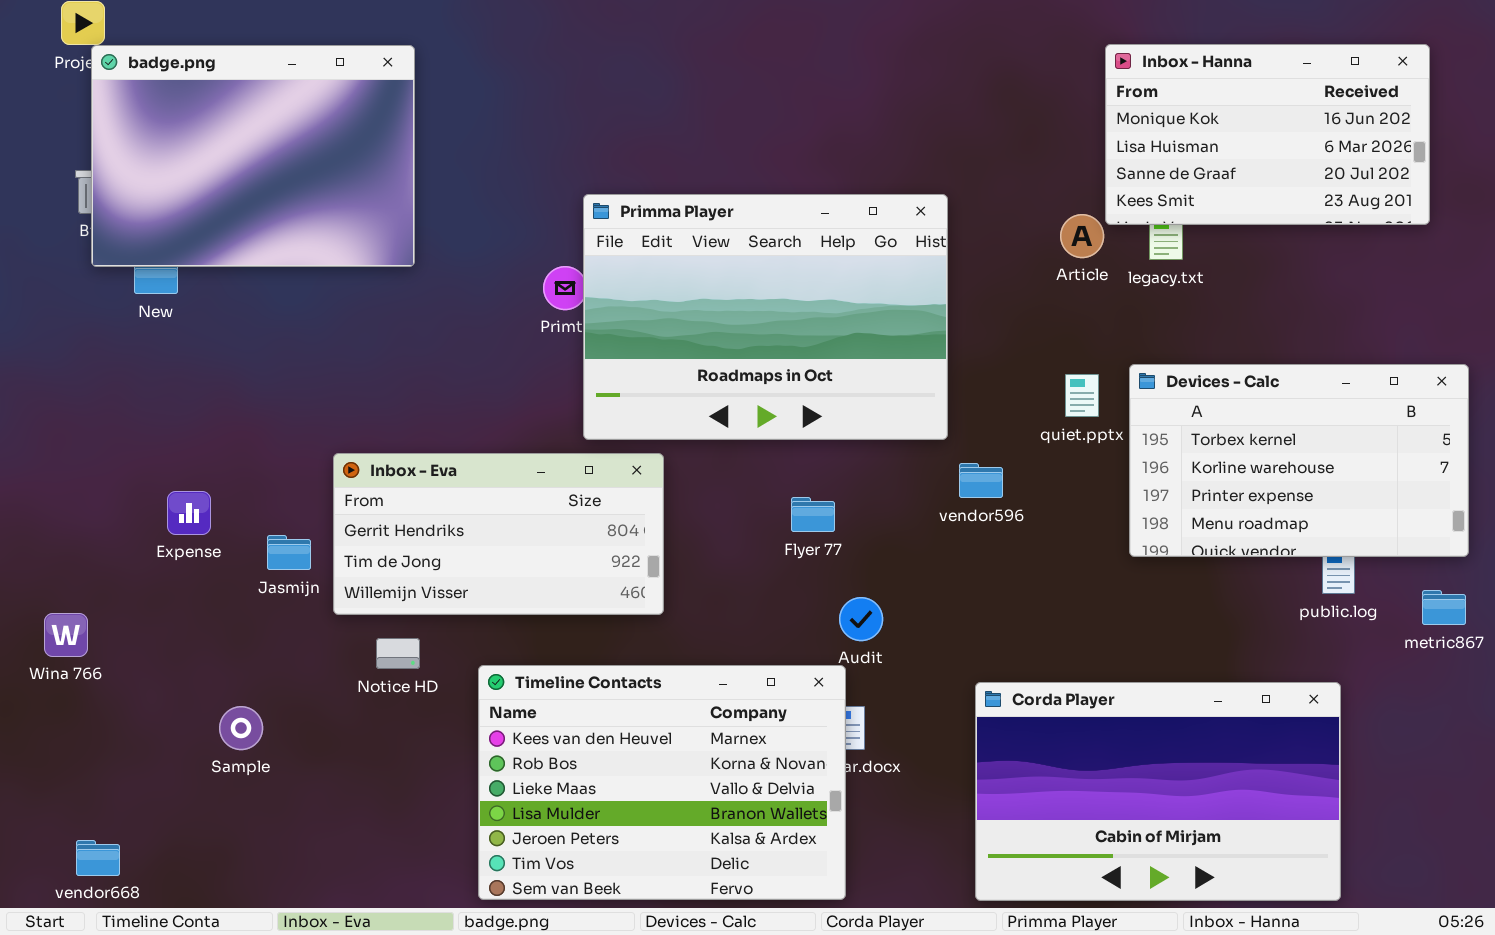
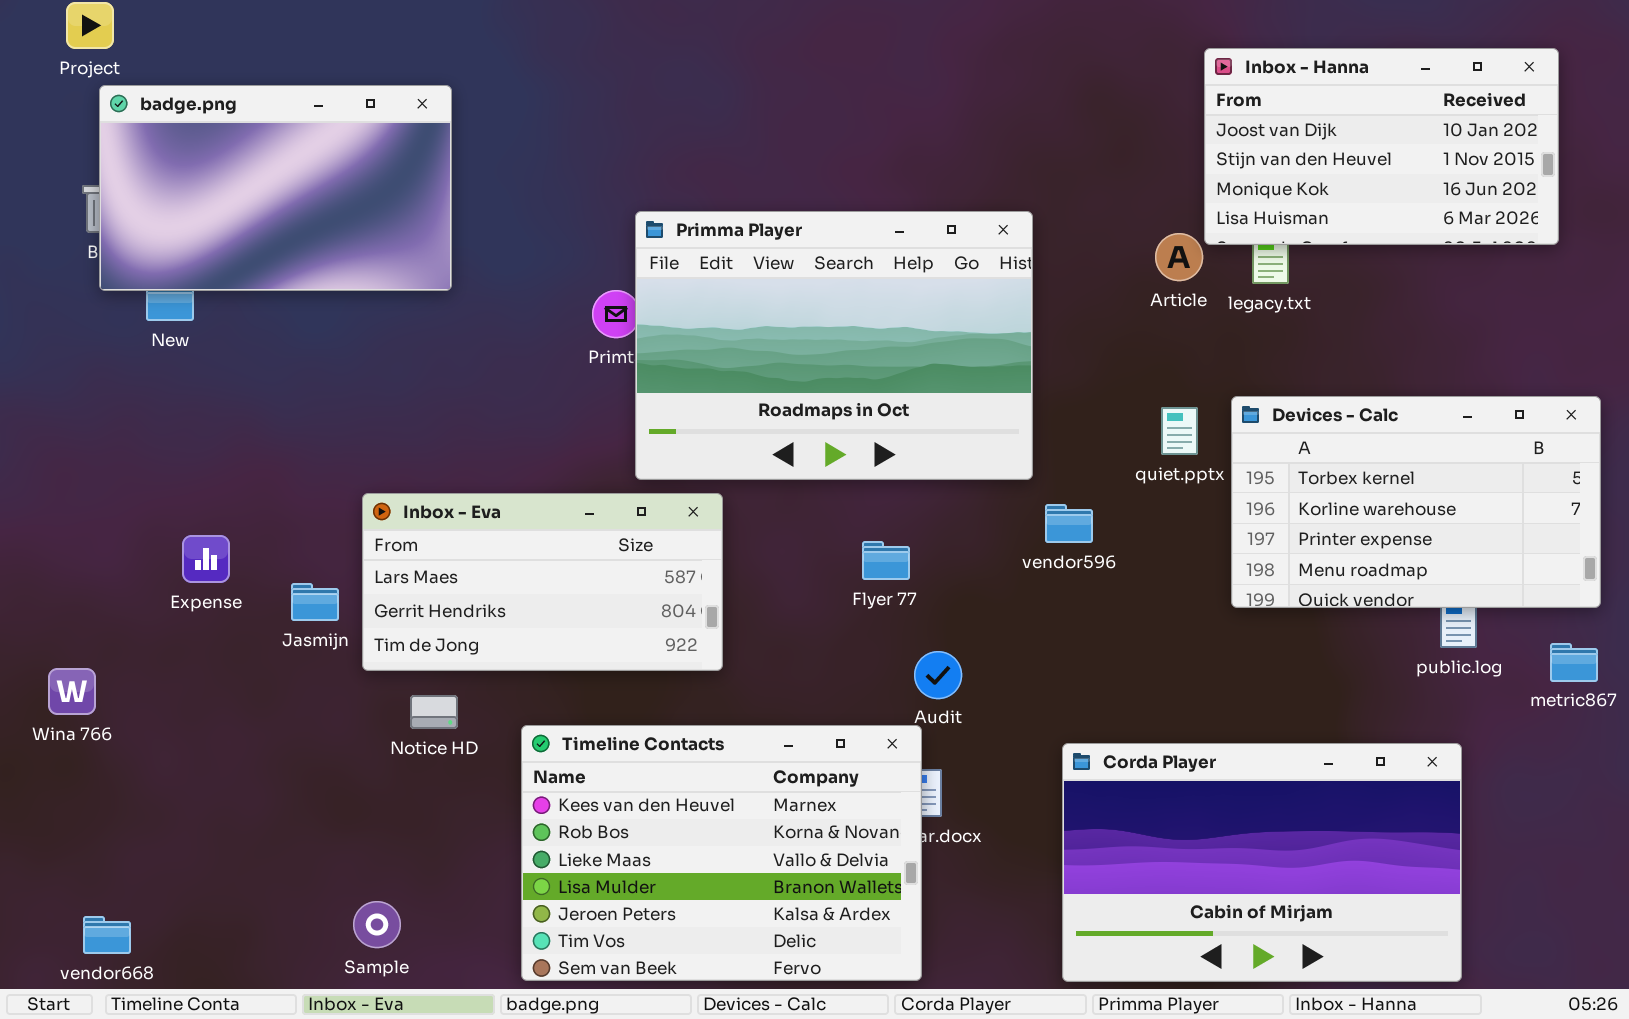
Inbox - Hanna: [1105,44,1430,225] -> [1204,48,1559,245], scrolled up 2 rows
badge.png: [91,45,415,267] -> [99,85,452,291], resized
Inbox - Eva: [333,453,664,615] -> [362,493,723,671], scrolled up 1 row
Sample: [219,706,263,750] -> [353,901,401,948], moved

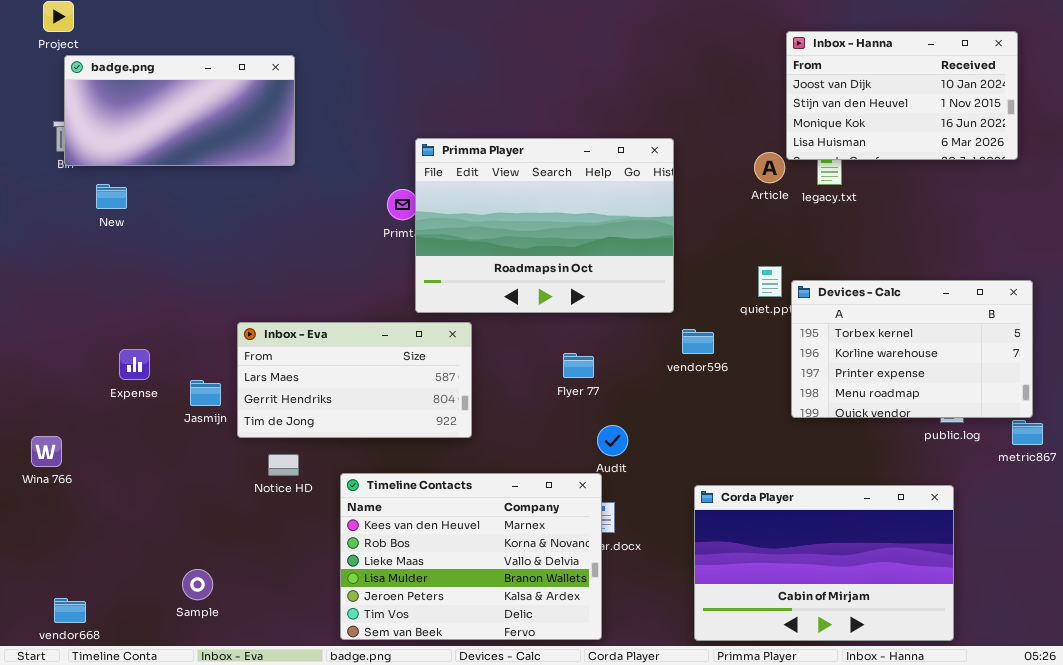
badge.png: [99,85,452,291] -> [64,55,295,166], resized
Devices - Calc: [1231,396,1601,608] -> [791,280,1033,418], moved
Sample: [353,901,401,948] -> [182,569,213,600], moved

